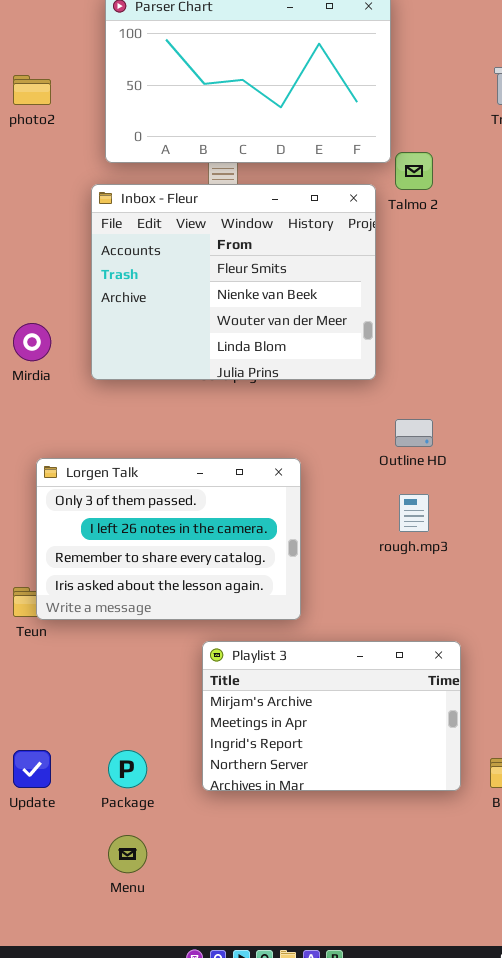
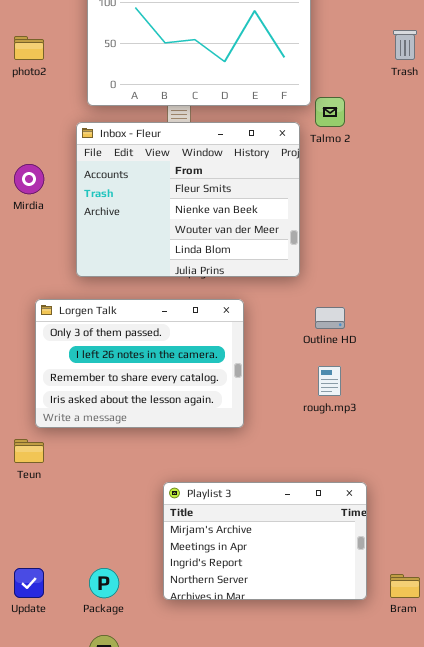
Mirdia: [13,323,51,361] -> [14,164,44,194], moved
Lorgen Talk: [36,458,301,620] -> [35,299,244,428], moved

